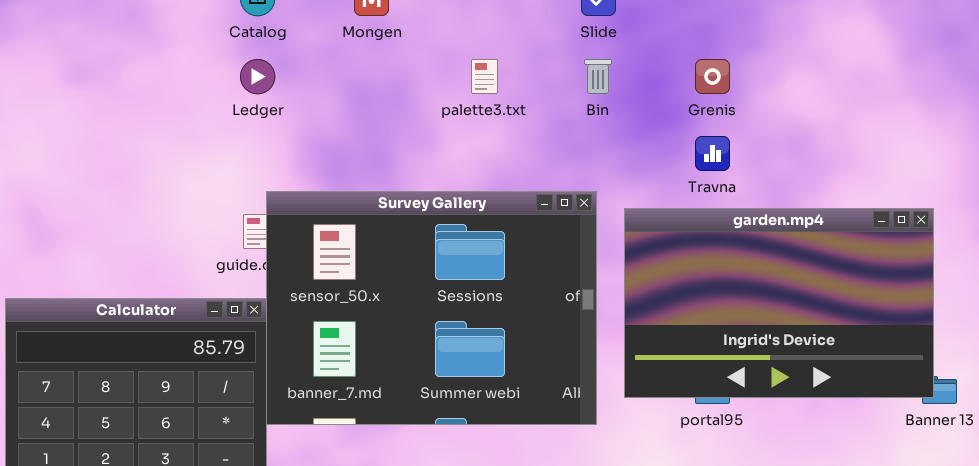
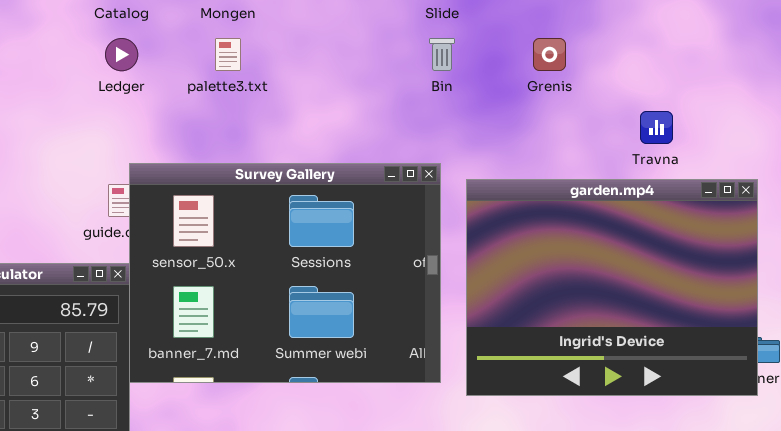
palette3.txt: [471,59,498,94] -> [215,38,241,71], moved
Travna: [695,136,730,171] -> [640,111,673,144], moved
garden.mp4: [624,208,934,398] -> [466,179,758,396], resized

